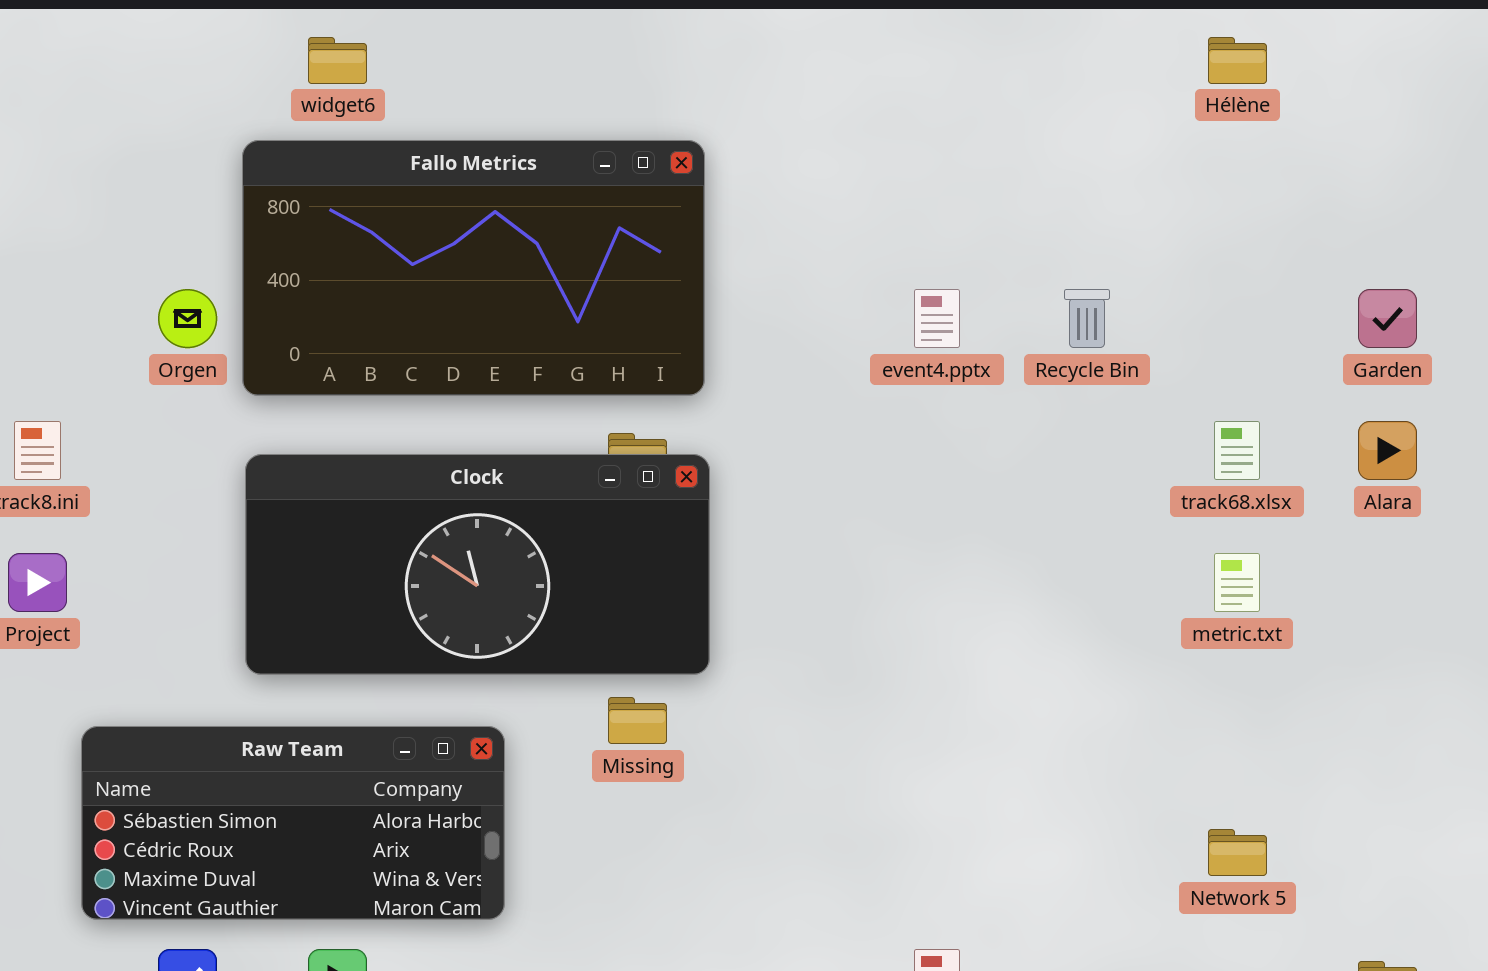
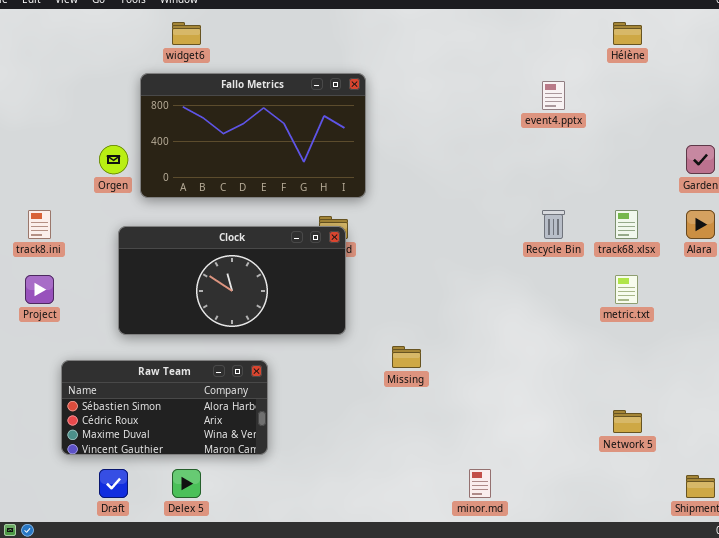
event4.pptx: [914,289,960,348] -> [542,81,565,110], moved
Recycle Bin: [1064,289,1110,348] -> [542,210,565,239], moved
Clock: [245,454,710,675] -> [118,226,346,335], moved
Missing: [608,697,667,744] -> [392,346,421,368], moved

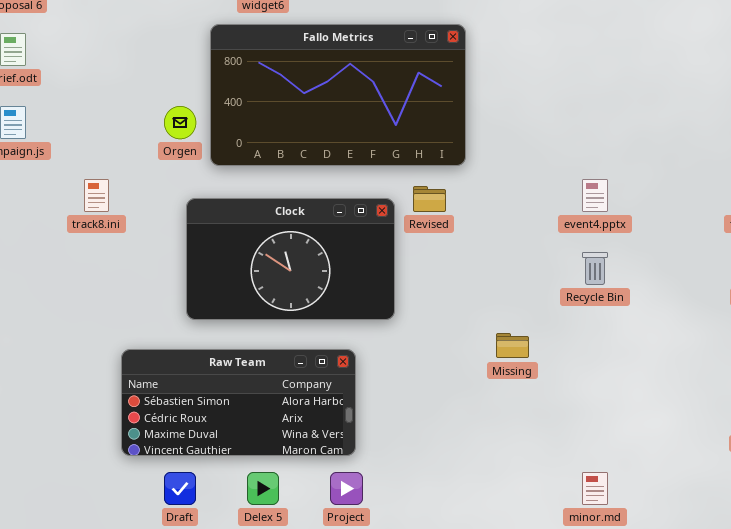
event4.pptx: [542,81,565,110] -> [582,179,608,212], moved
Recycle Bin: [542,210,565,239] -> [582,252,608,285], moved
Clock: [118,226,346,335] -> [186,198,395,320], resized
Project: [25,275,54,304] -> [330,472,363,505], moved

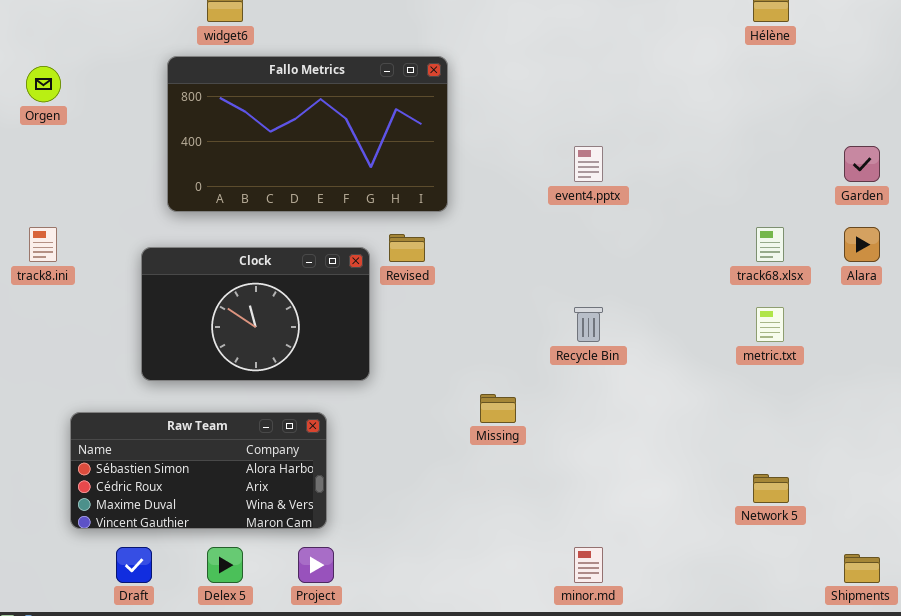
Orgen: [164,106,196,139] -> [26,66,61,102], moved
event4.pptx: [582,179,608,212] -> [574,146,603,182], moved

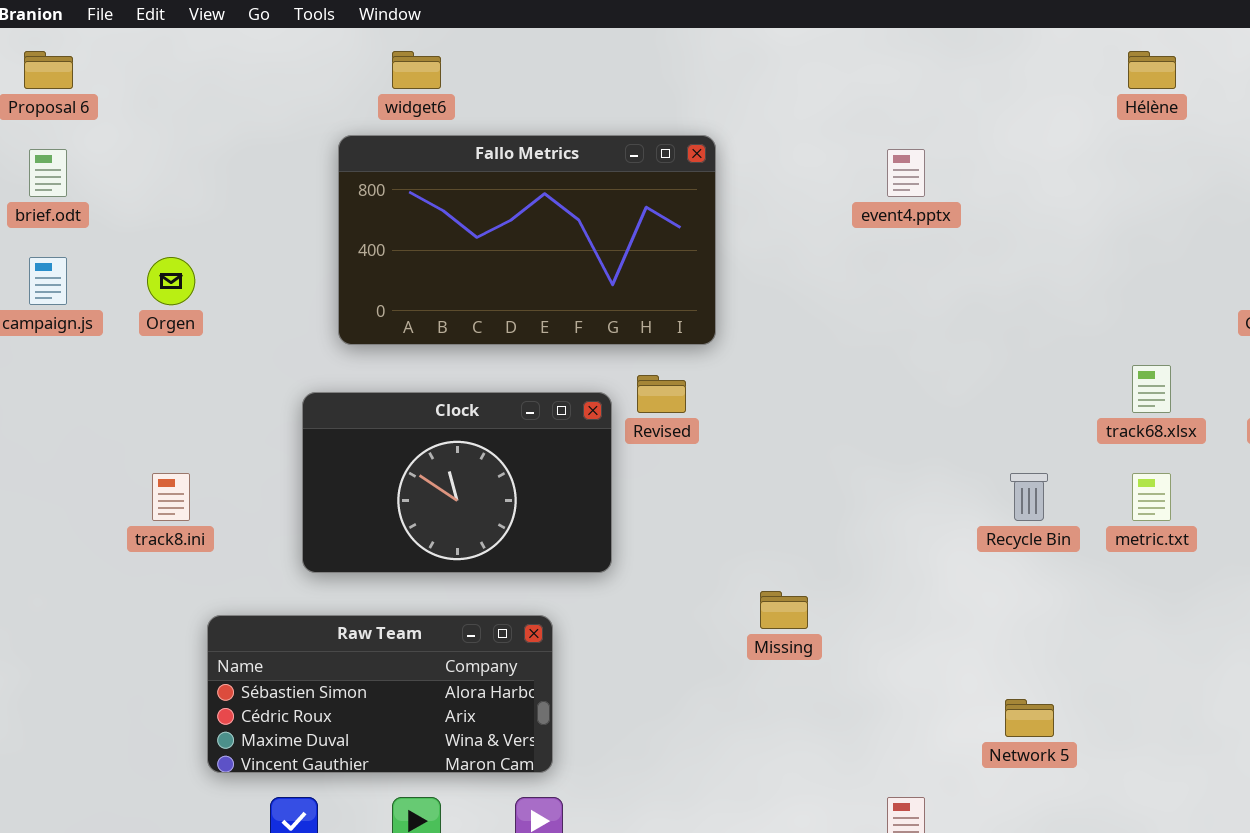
Orgen: [26,66,61,102] -> [147,257,195,305], moved
event4.pptx: [574,146,603,182] -> [887,149,925,197], moved
track8.ini: [29,227,57,262] -> [152,473,190,521], moved
Recycle Bin: [574,307,603,342] -> [1010,473,1048,521], moved
Network 5: [753,474,789,503] -> [1005,699,1054,737], moved

